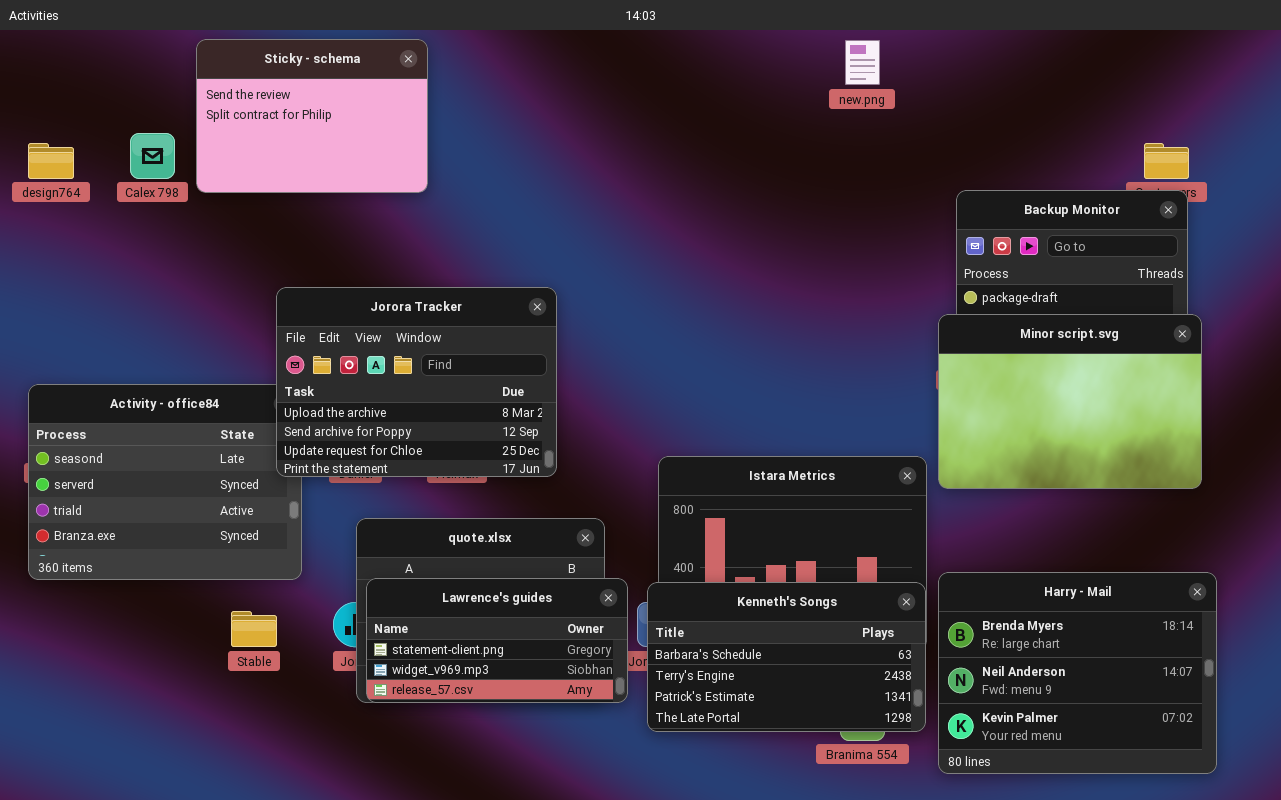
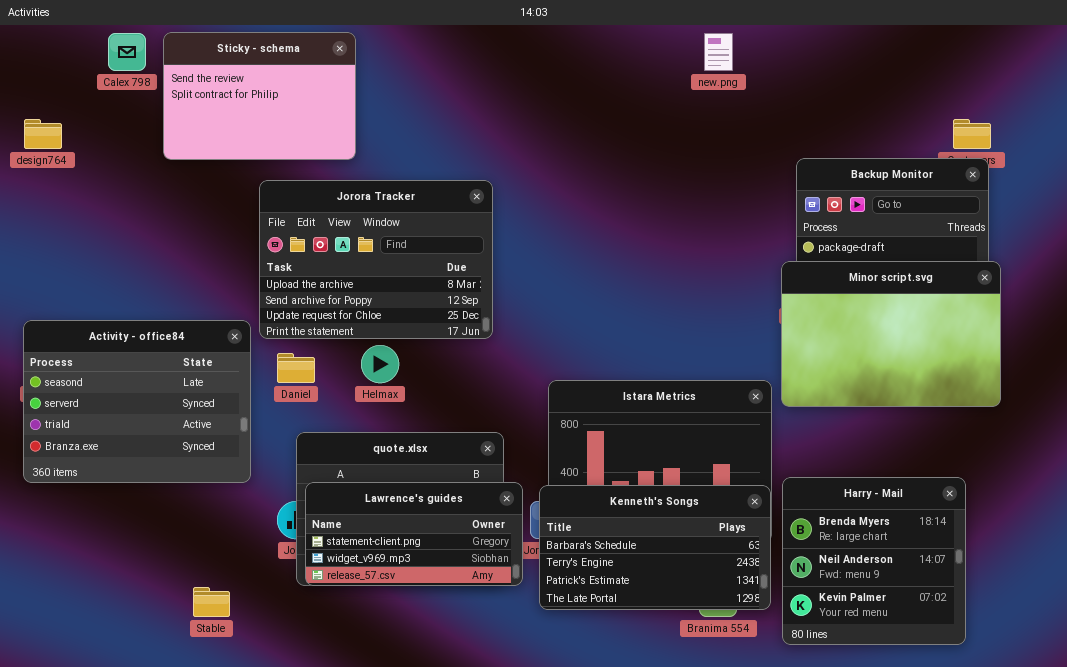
Calex 798: [130,133,175,179] -> [108,33,146,71], moved
Jorora Tracker: [276,287,557,477] -> [259,180,493,339], moved
Harry - Mail: [938,572,1217,774] -> [782,477,966,645], resized
Stable: [231,611,277,647] -> [193,587,230,617], moved

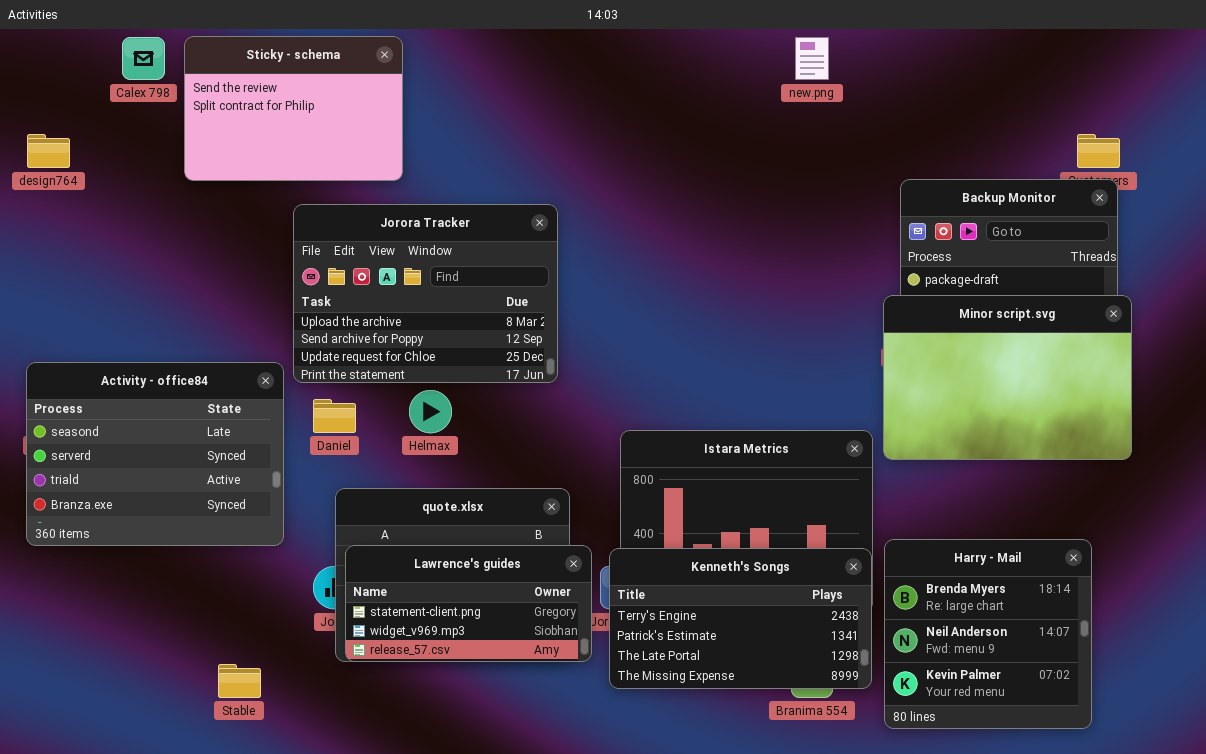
Kenneth's Songs: [539,485,771,610] -> [609,548,872,689], scrolled down 1 row

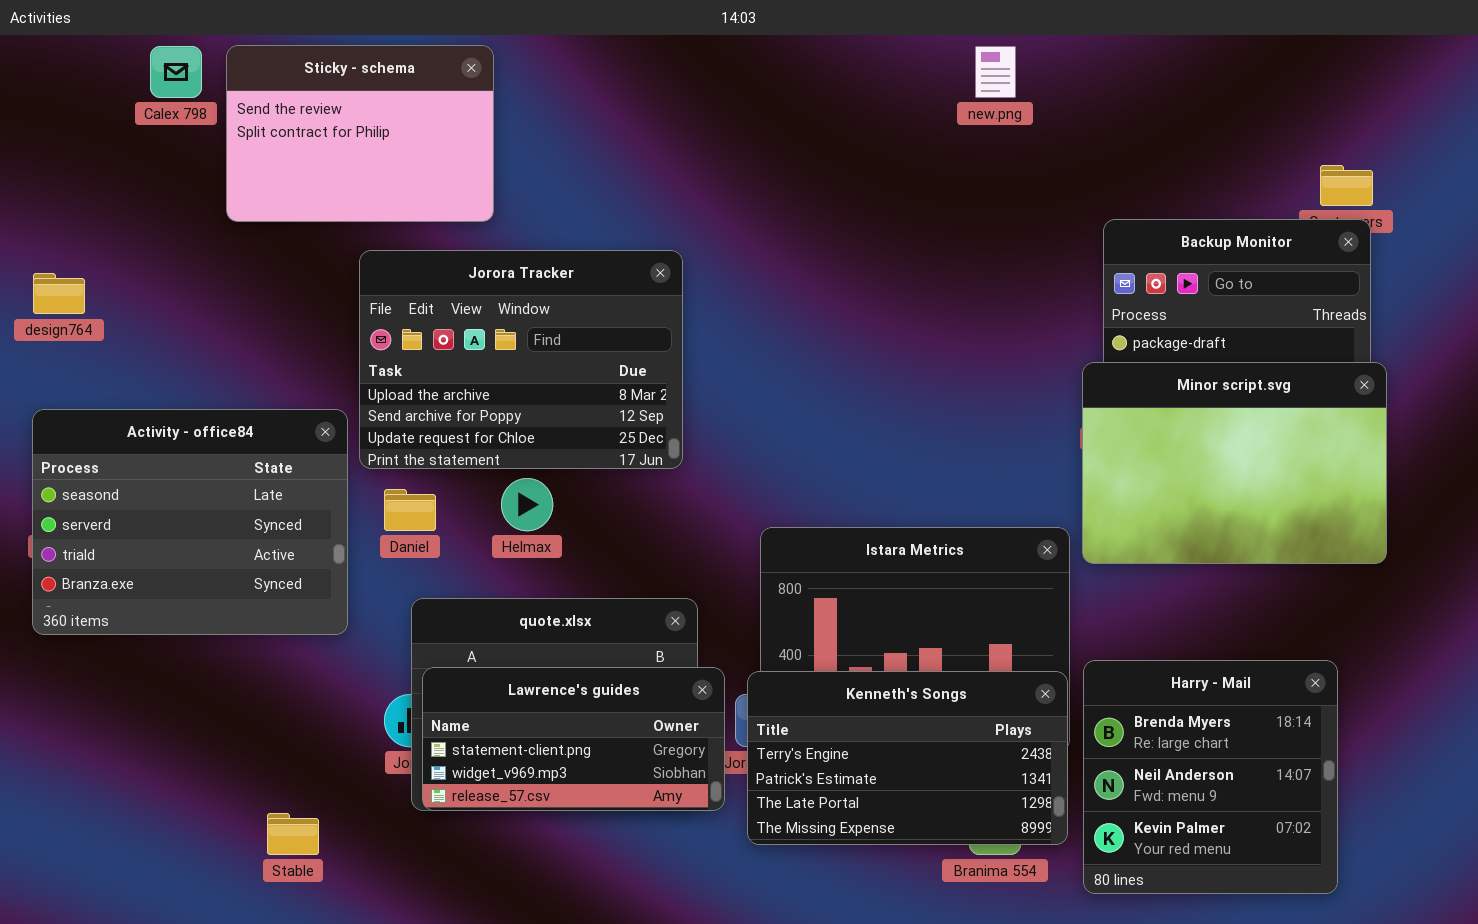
design764: [27,134,70,168] -> [33,273,85,314], moved
Activity - office84: [26,362,284,546] -> [32,409,348,635], moved

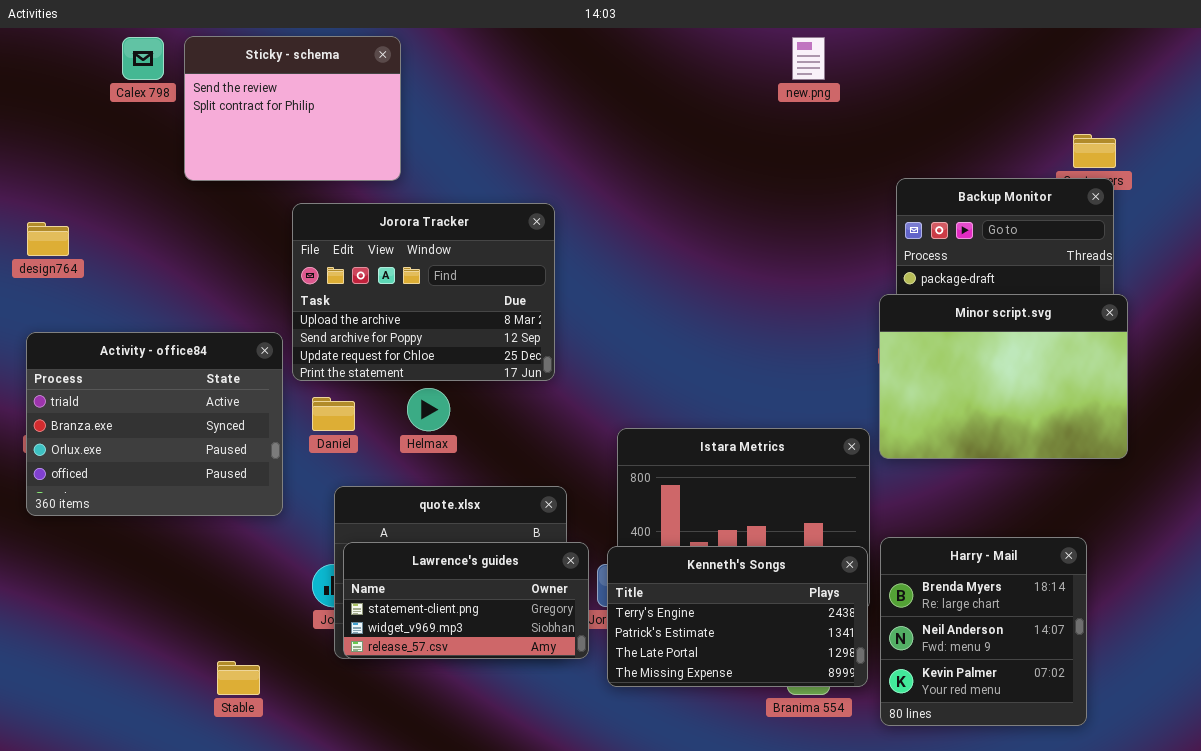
Activity - office84: [32,409,348,635] -> [26,332,283,516], scrolled down 2 rows

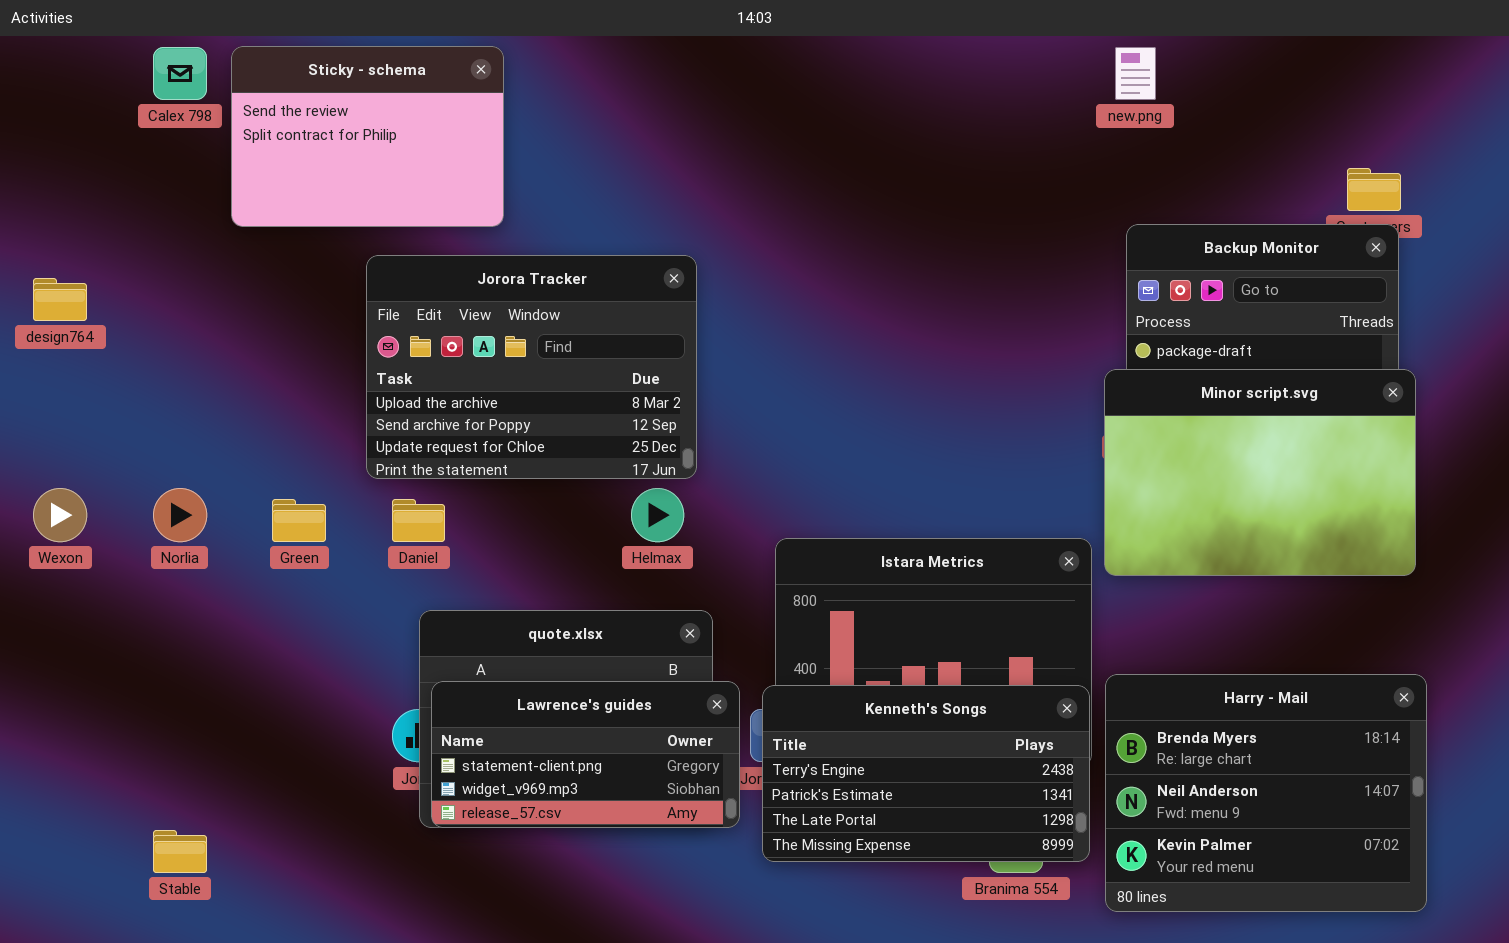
new.png: [792,37,825,80] -> [1115,47,1156,100], moved
Activity - office84: [26,332,283,516] -> none, closed
Helmax: [407,388,450,431] -> [631,488,684,542], moved
Harry - Mail: [880,537,1087,726] -> [1105,674,1427,912], resized
Stable: [217,661,260,695] -> [153,830,207,873], moved

